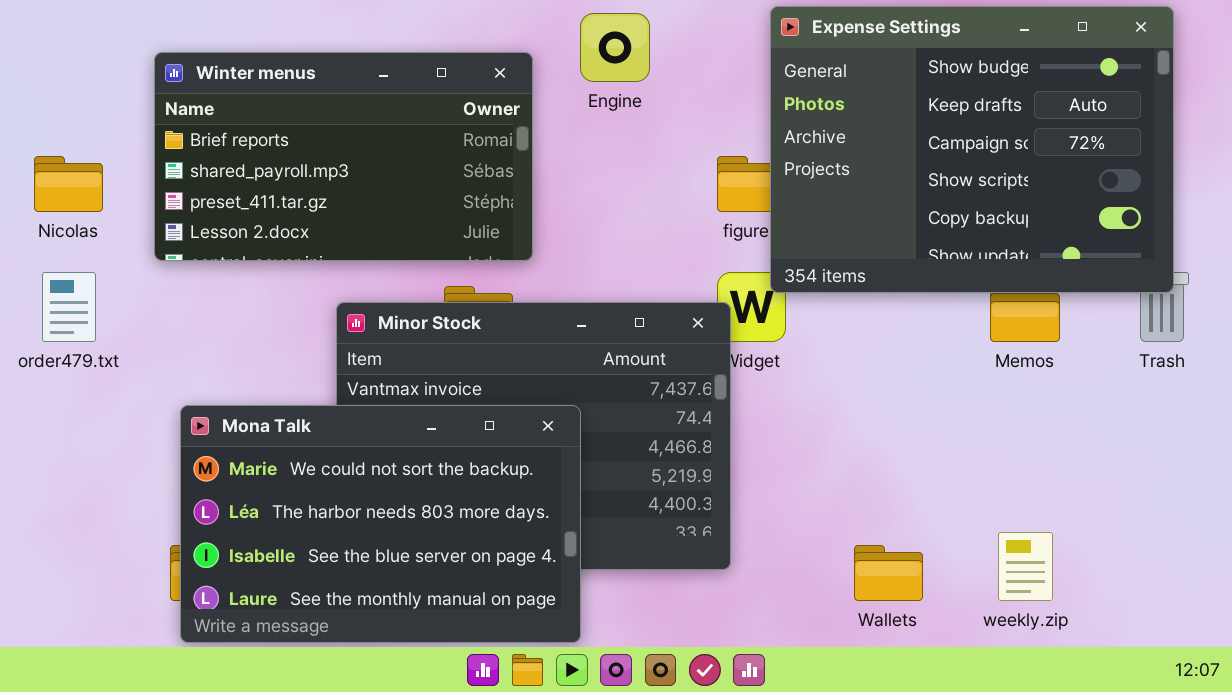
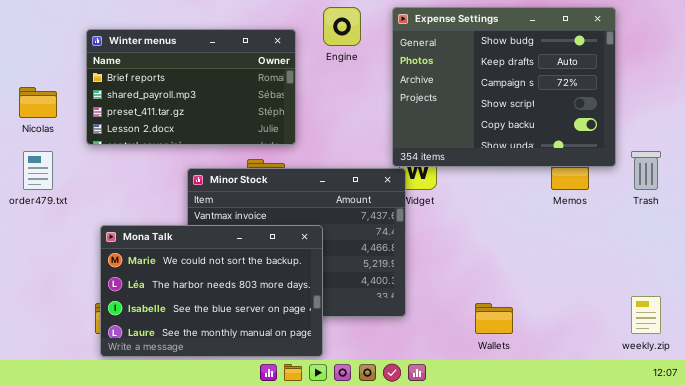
Expense Settings: [770,6,1174,293] -> [392,7,616,167], moved
weekly.zip: [998,532,1053,601] -> [631,296,661,334], moved

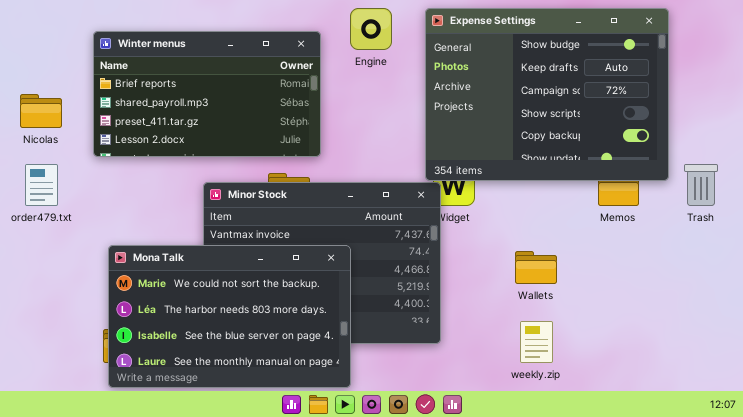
weekly.zip: [631,296,661,334] -> [520,321,553,363], moved
Wallets: [475,303,513,334] -> [515,251,557,284], moved

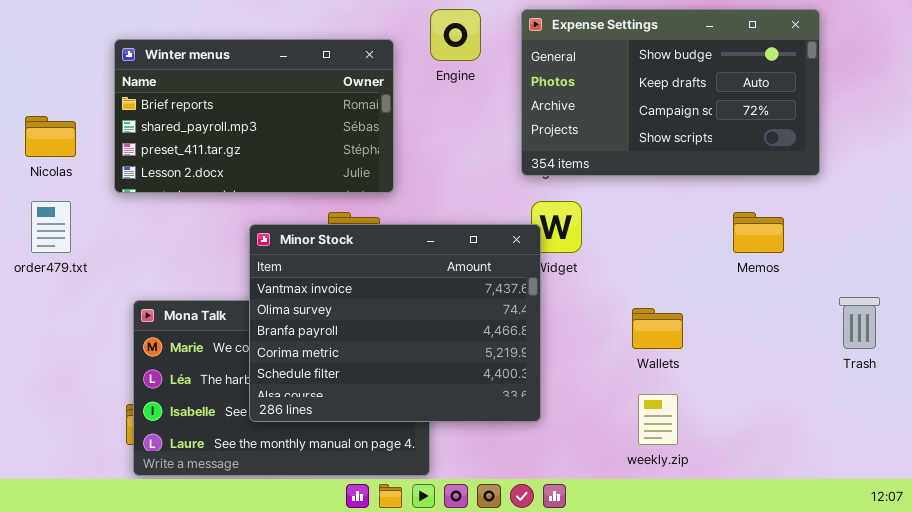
Expense Settings: [425,8,669,181] -> [521,9,820,176], resized
Trash: [684,164,718,206] -> [839,297,880,349], moved
Minor Stock: [203,182,441,344] -> [249,224,541,422], raised

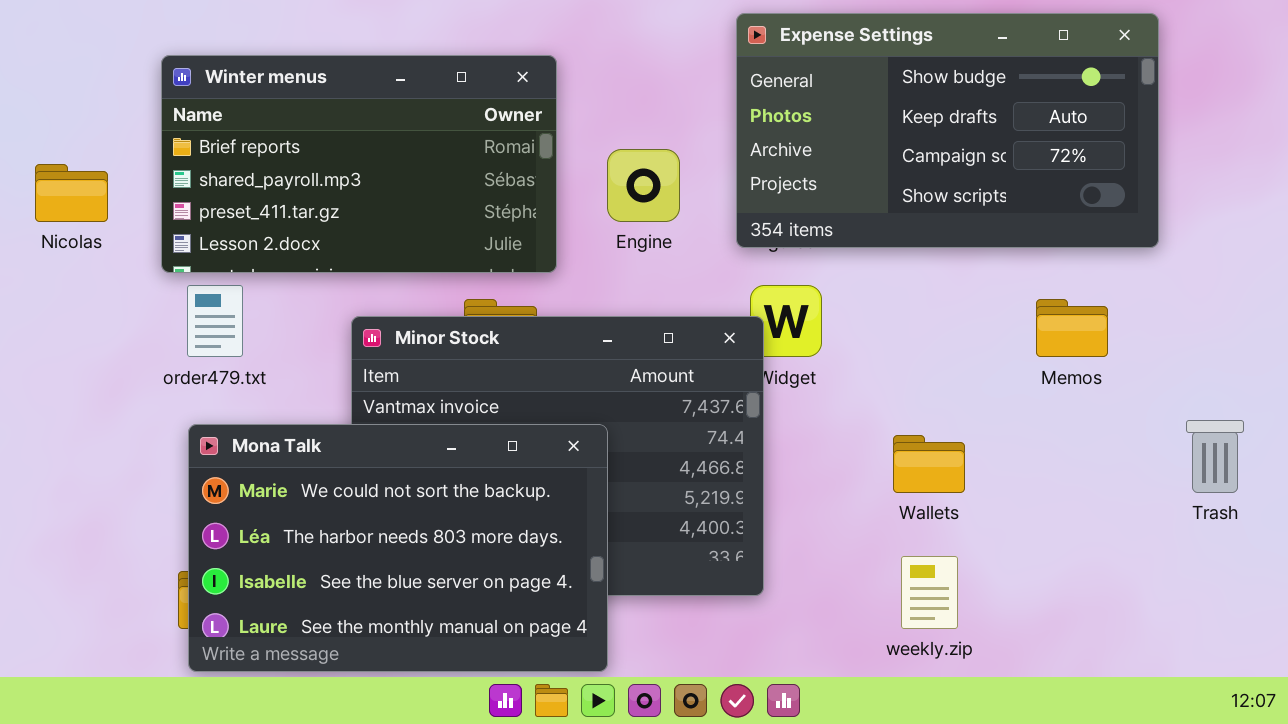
Engine: [430,9,481,61] -> [607,149,680,222], moved
order479.txt: [31,201,71,253] -> [187,285,243,357], moved
Mona Talk: [133,300,430,476] -> [188,424,608,672], raised

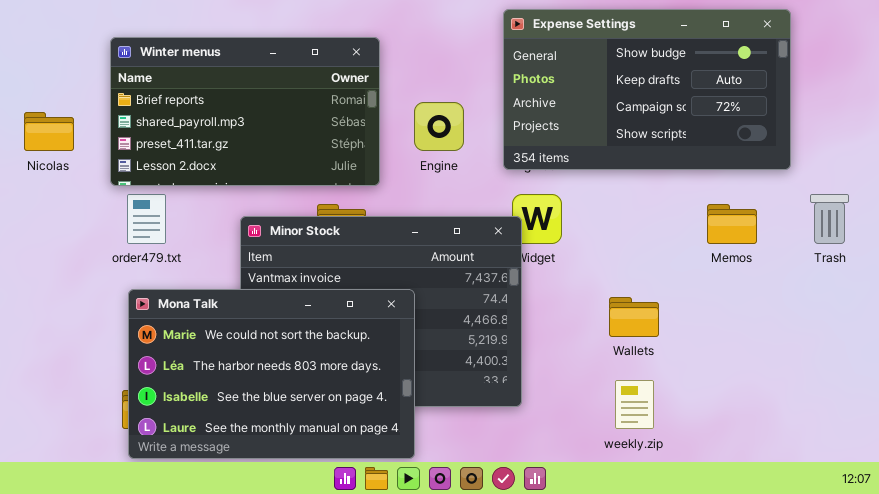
Trash: [1186,420,1244,493] -> [810,194,849,244], moved

